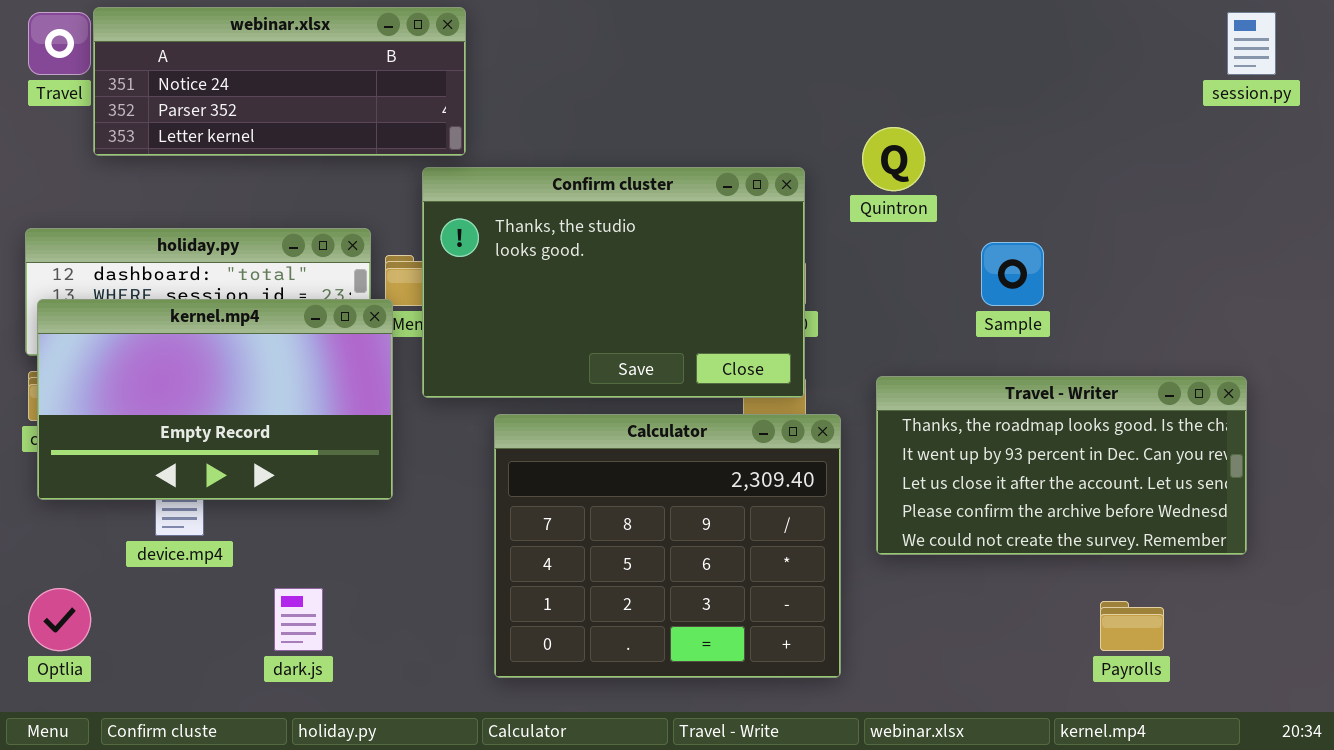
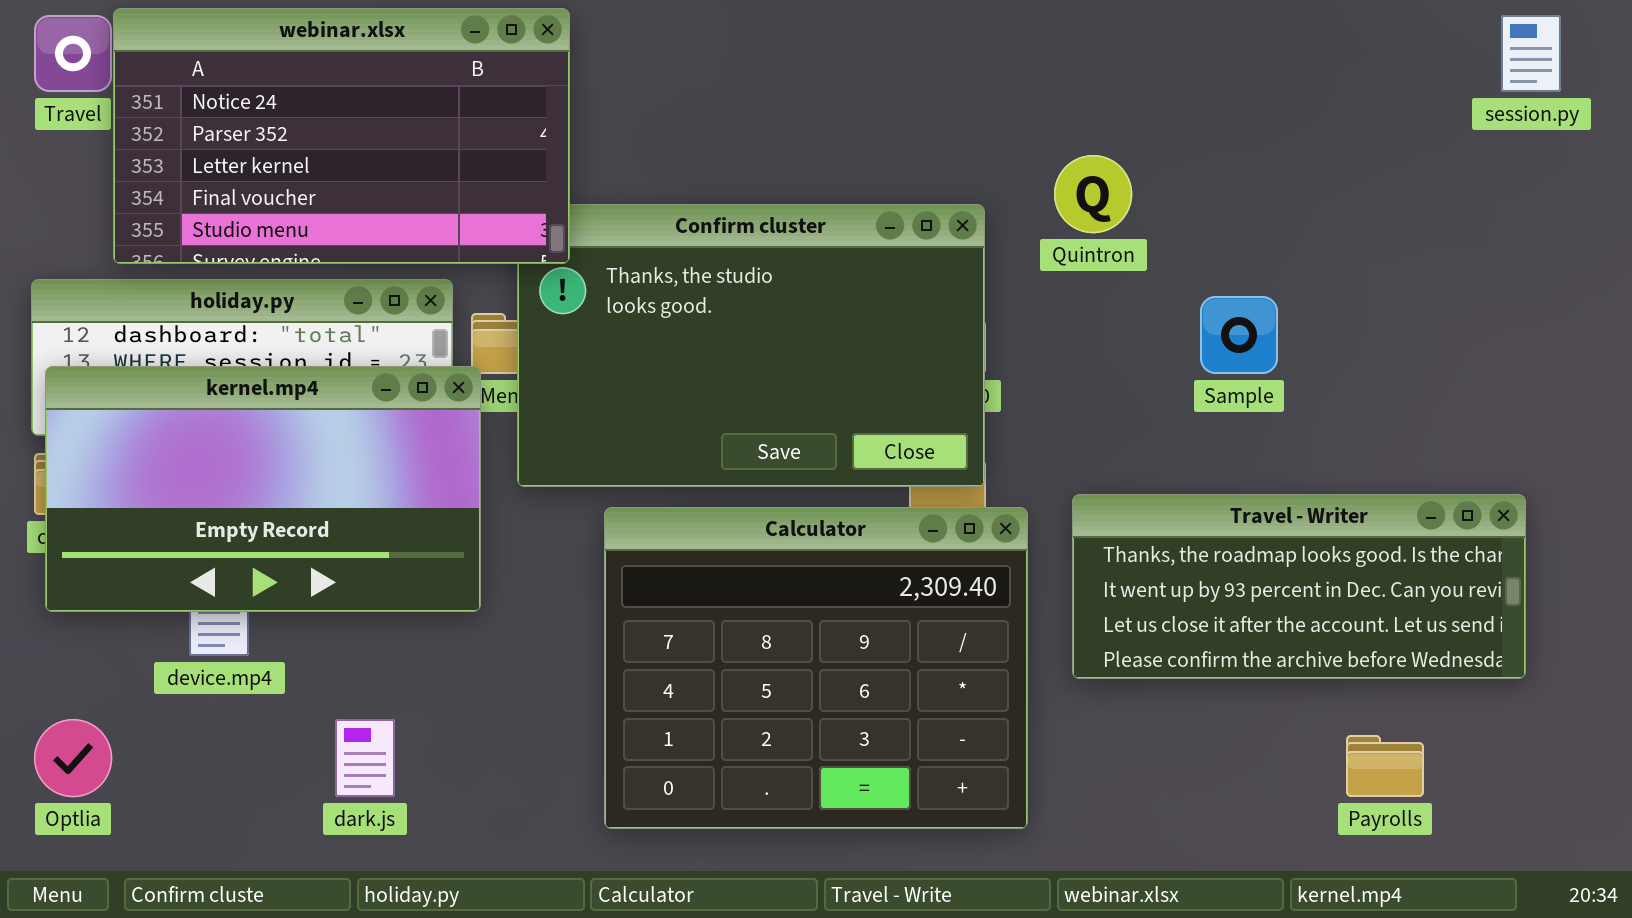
webinar.xlsx: [93,7,466,156] -> [113,8,570,264], resized
Travel - Writer: [876,376,1247,555] -> [1072,494,1526,679], resized

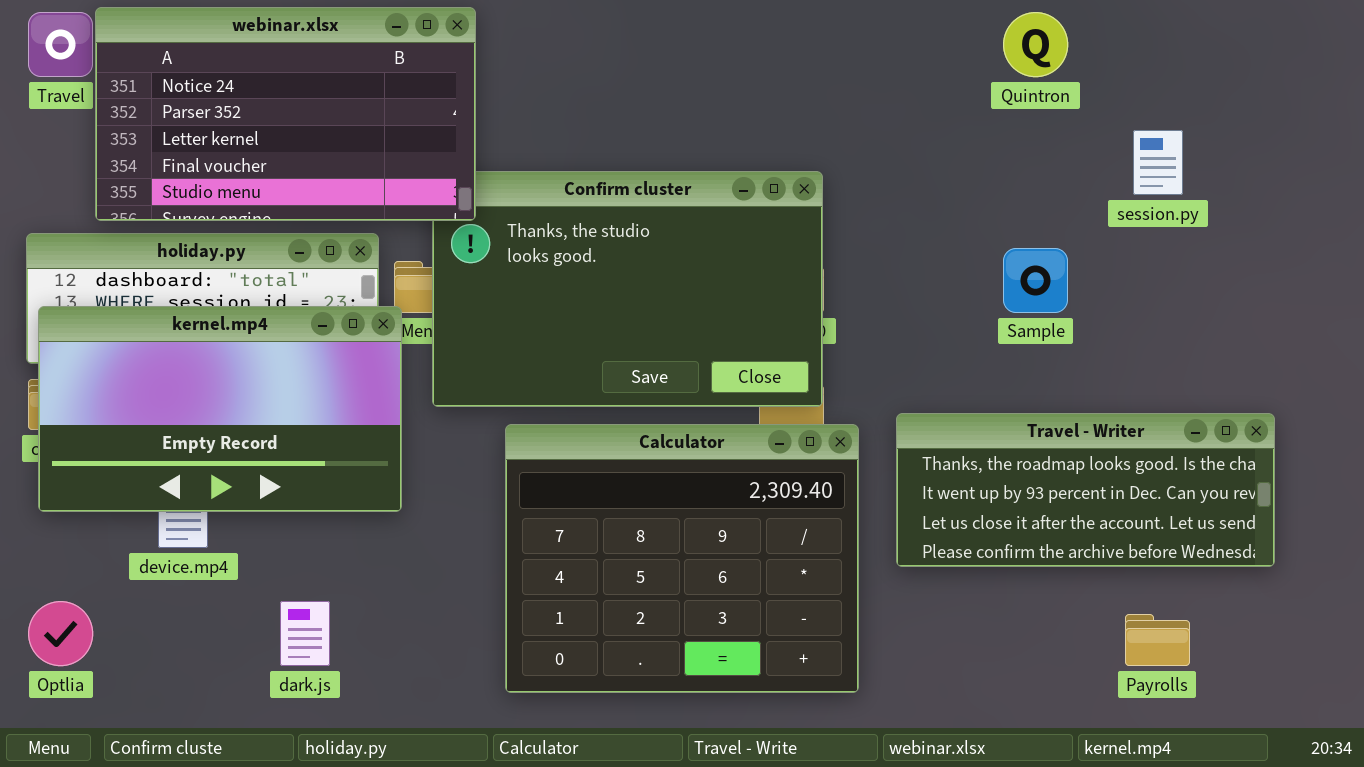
session.py: [1501,15,1561,92] -> [1133,130,1183,195], moved
Quintron: [1054,155,1132,233] -> [1003,12,1068,77], moved

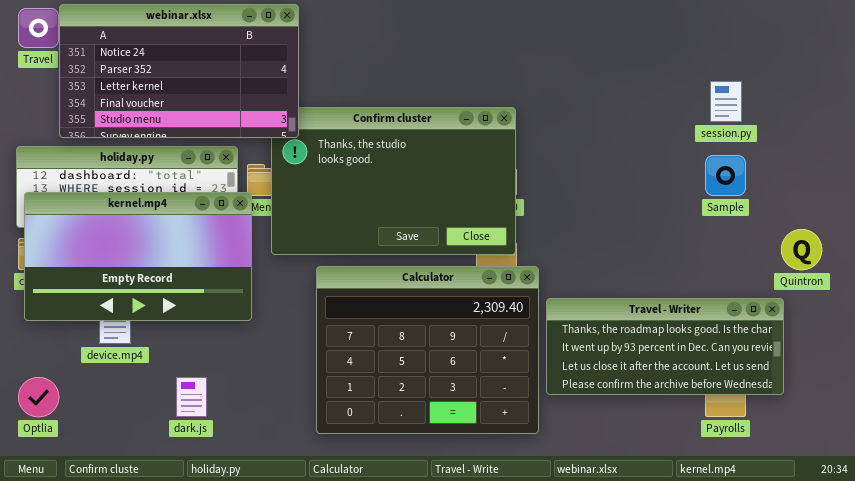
Quintron: [1003,12,1068,77] -> [781,229,822,270], moved
Sample: [1003,248,1068,313] -> [705,155,746,196], moved
Travel - Writer: [896,413,1275,567] -> [546,298,784,395], moved

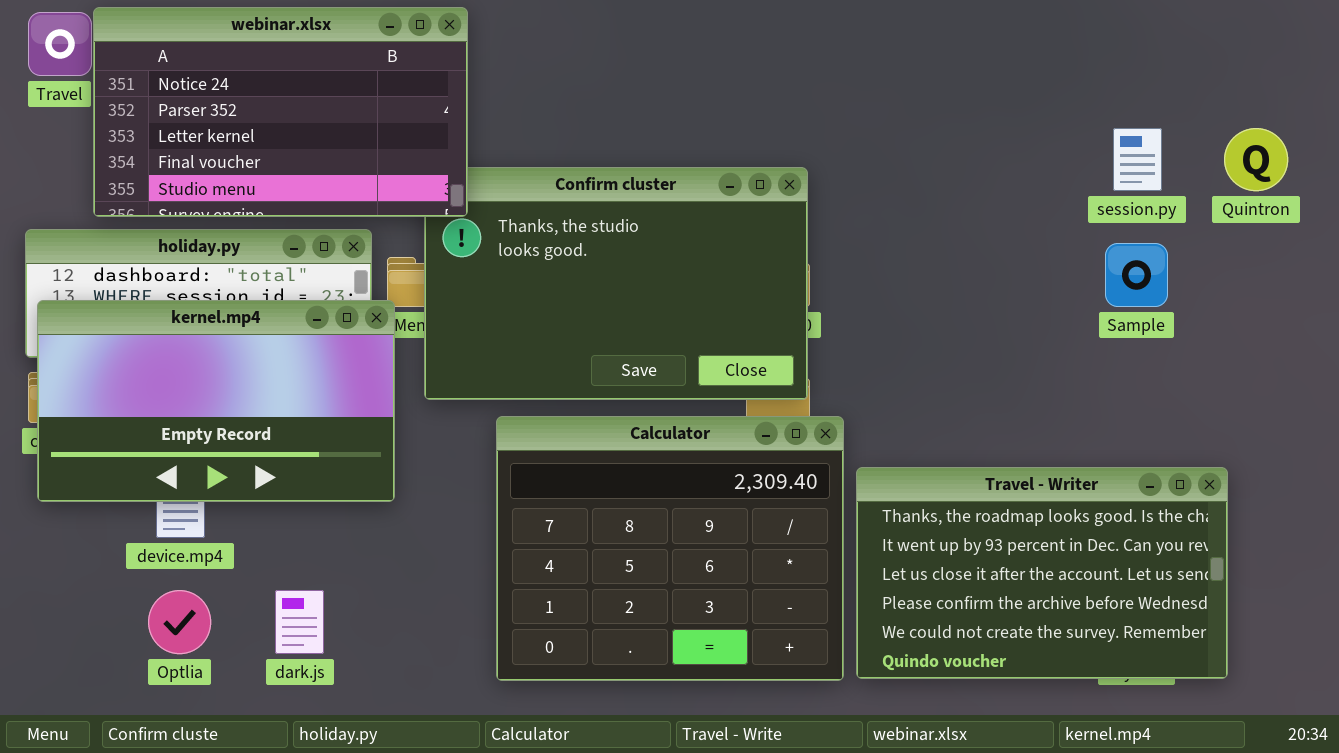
Quintron: [781,229,822,270] -> [1224,128,1288,191], moved
Travel - Writer: [546,298,784,395] -> [856,467,1228,679], resized
Optlia: [18,377,59,417] -> [148,590,211,654], moved

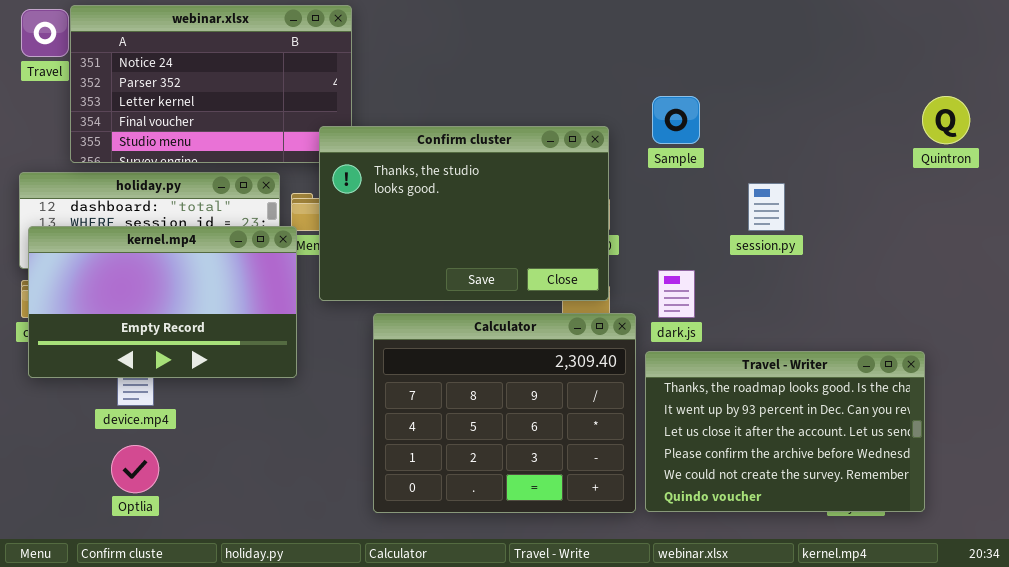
session.py: [1113,128,1162,191] -> [748,183,785,231], moved
Confirm cluster: [424,167,808,400] -> [319,126,609,301], raised
Sample: [1105,243,1168,307] -> [652,96,700,144], moved
dark.js: [275,590,324,654] -> [658,270,695,318], moved

